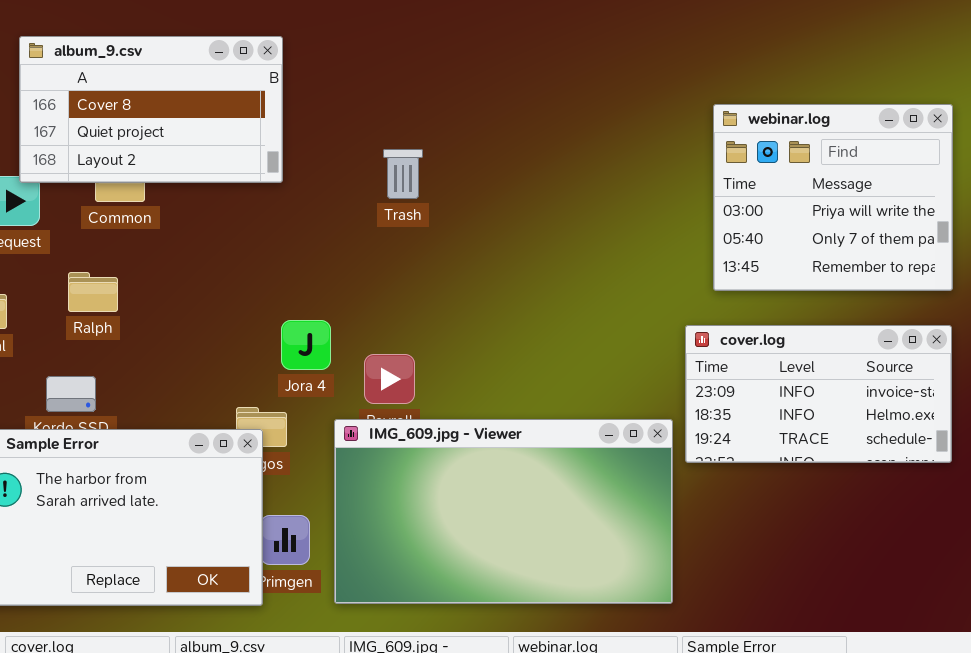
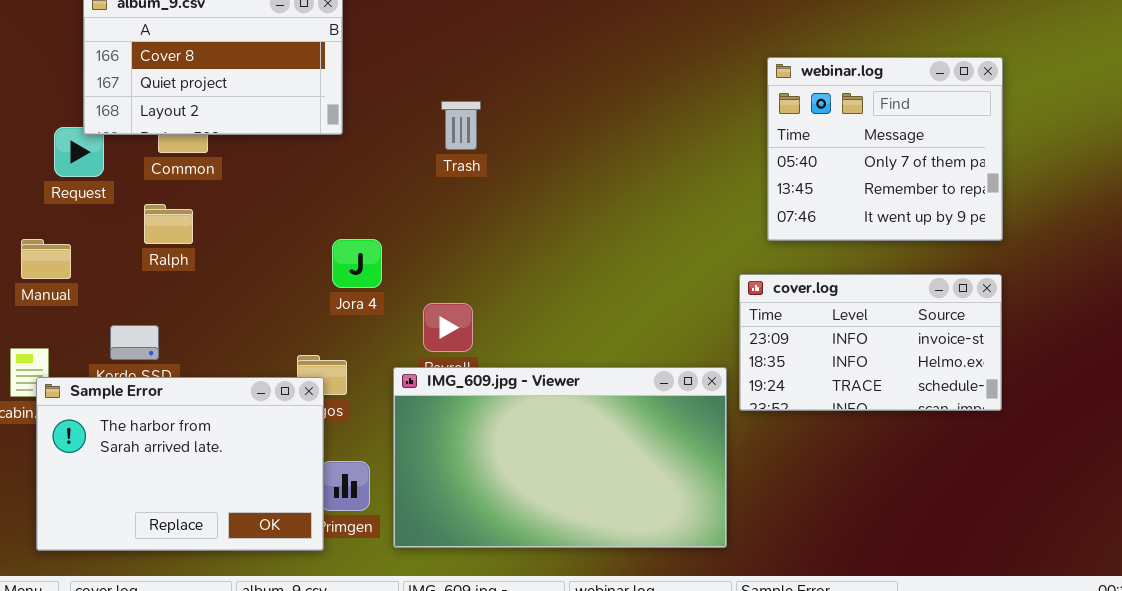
webinar.log: [713,104,953,291] -> [767,57,1003,241], scrolled down 1 row
Ralph: [68,272,118,312] -> [144,204,193,244], moved
Jora 4: [281,320,331,370] -> [332,239,382,288], moved

